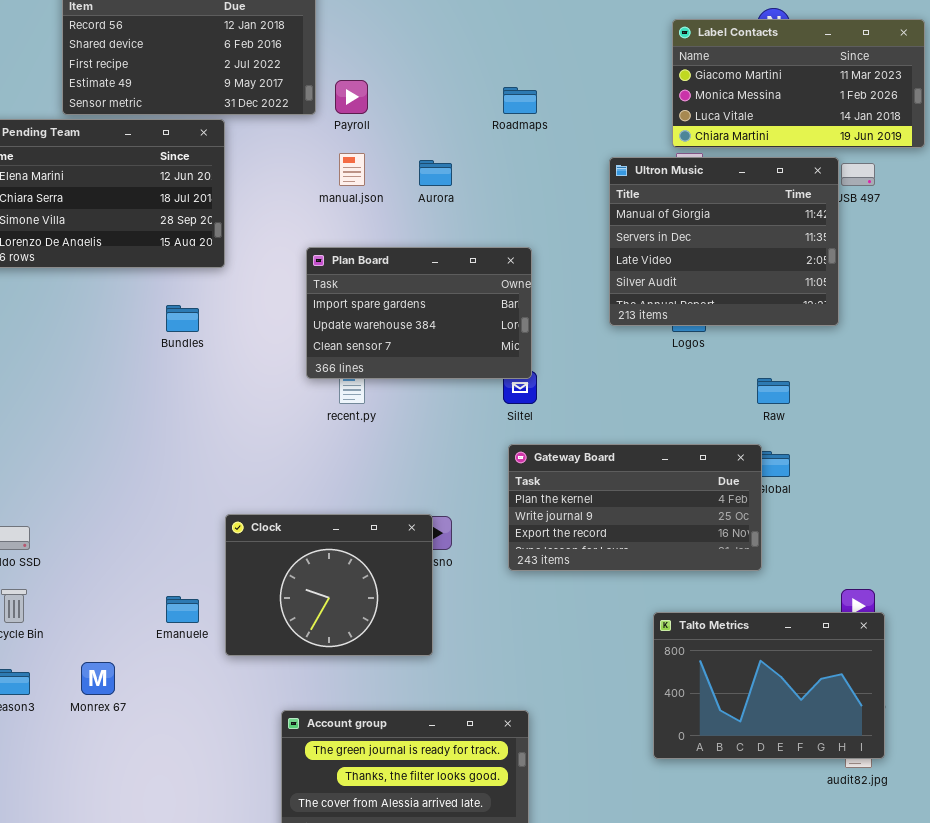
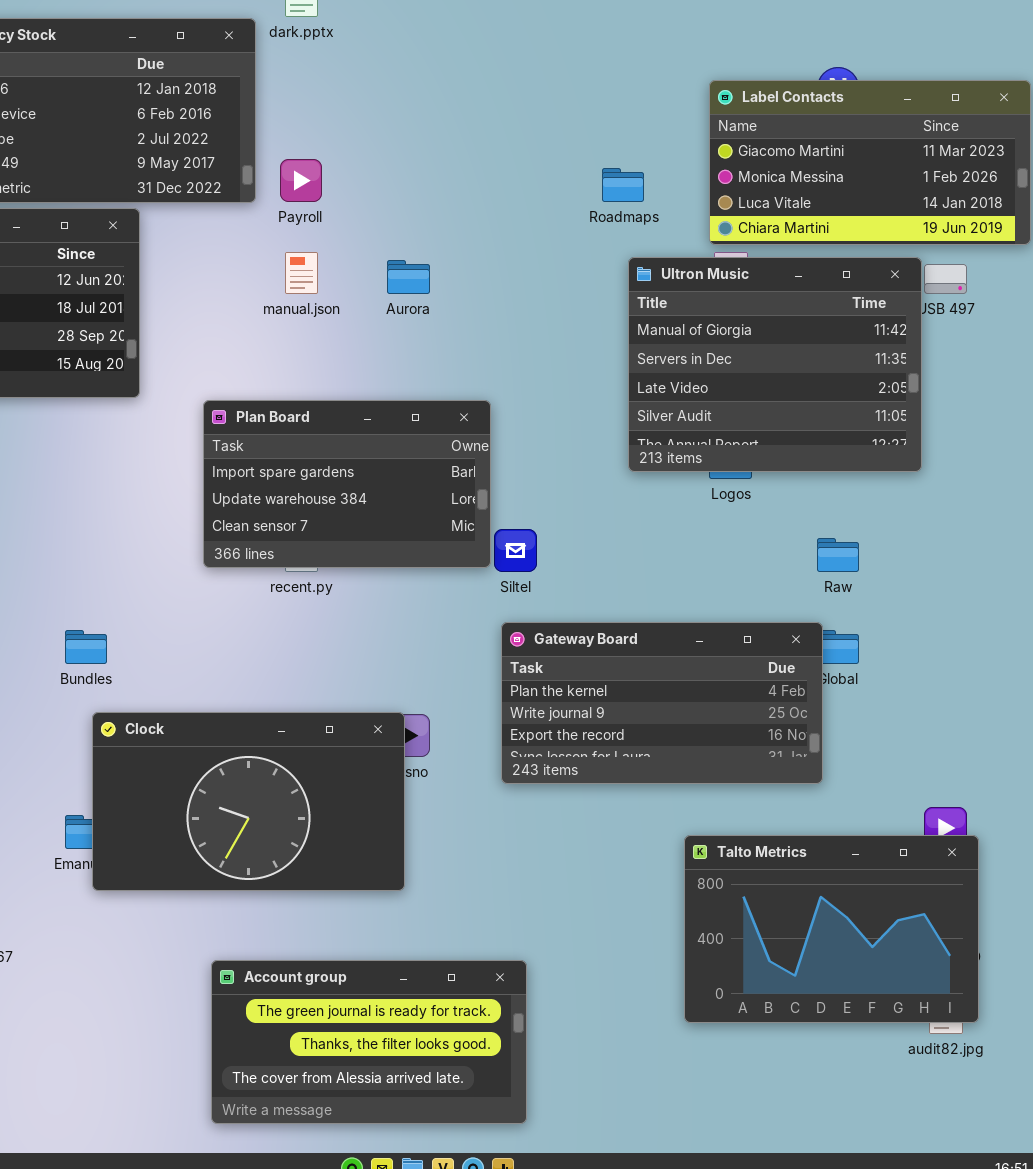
Roadmaps: [503,87,537,114] -> [602,168,644,202], moved
Plan Board: [306,247,532,379] -> [203,400,491,568], moved
Bundles: [166,305,199,332] -> [65,630,107,664], moved
Clock: [225,514,433,656] -> [92,712,405,891], resized

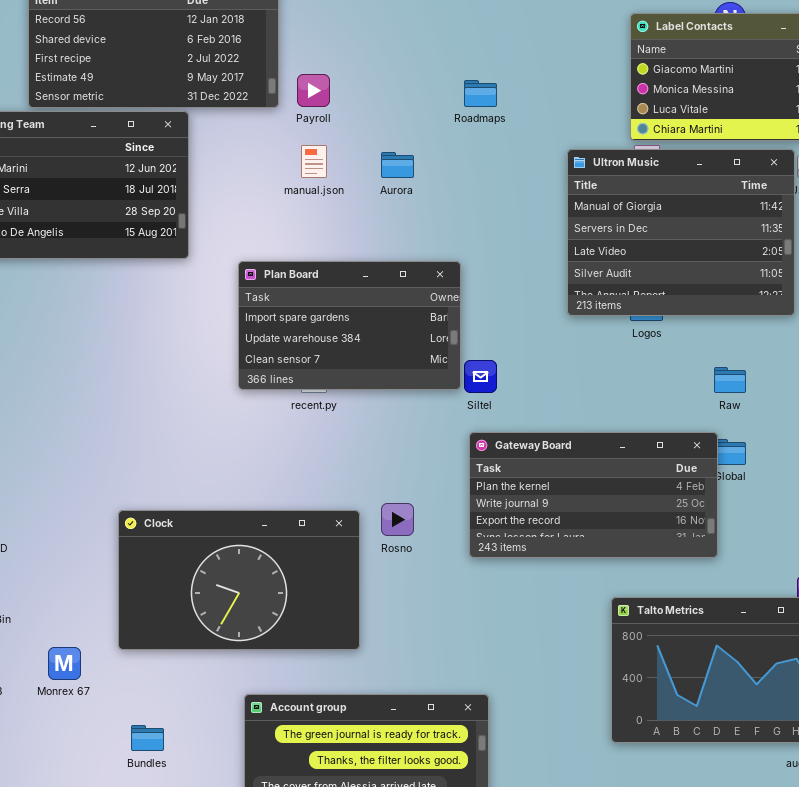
Roadmaps: [602,168,644,202] -> [464,80,497,107], moved
Bundles: [65,630,107,664] -> [131,725,164,751], moved
Clock: [92,712,405,891] -> [118,510,360,650], moved

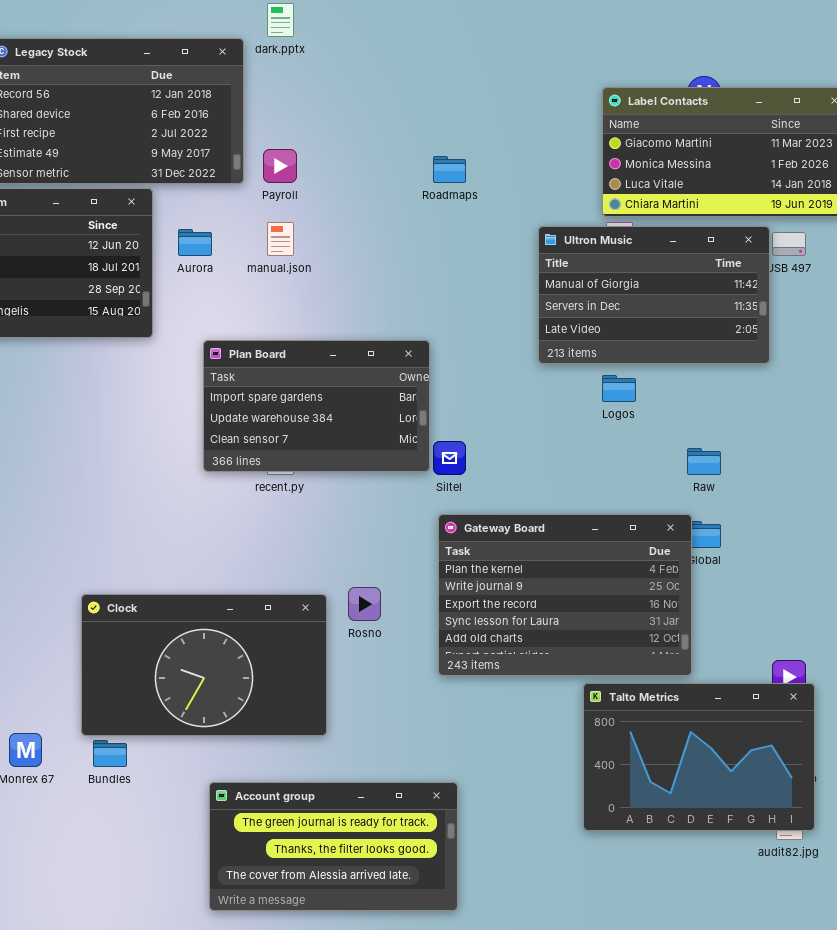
Ultron Music: [567,149,795,316] -> [538,226,770,364], resized
Aurora: [381,152,414,178] -> [178,229,212,256], moved
Gateway Board: [469,432,718,558] -> [438,514,692,676], resized
Bundles: [131,725,164,751] -> [93,740,127,767], moved

